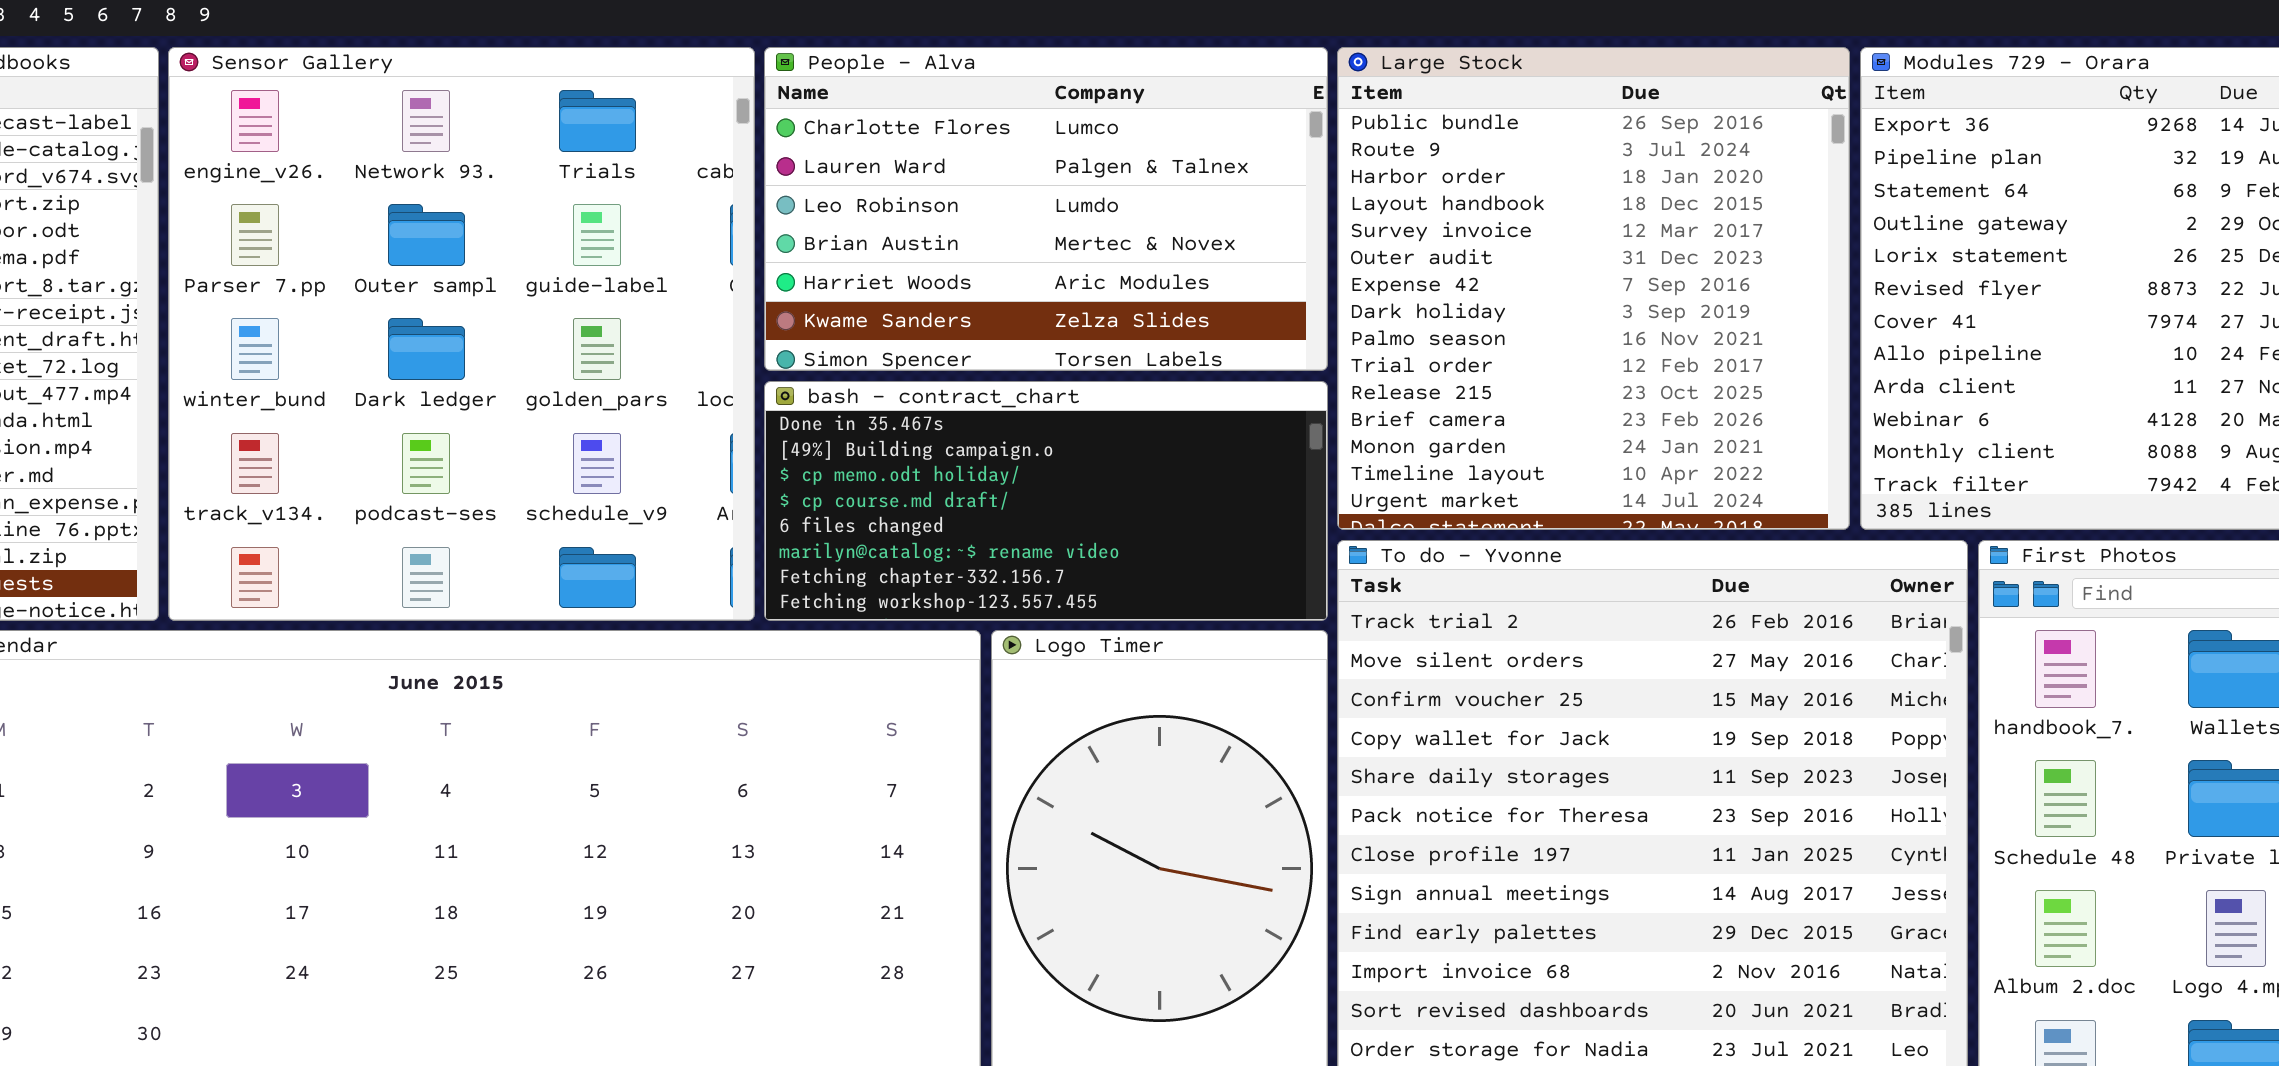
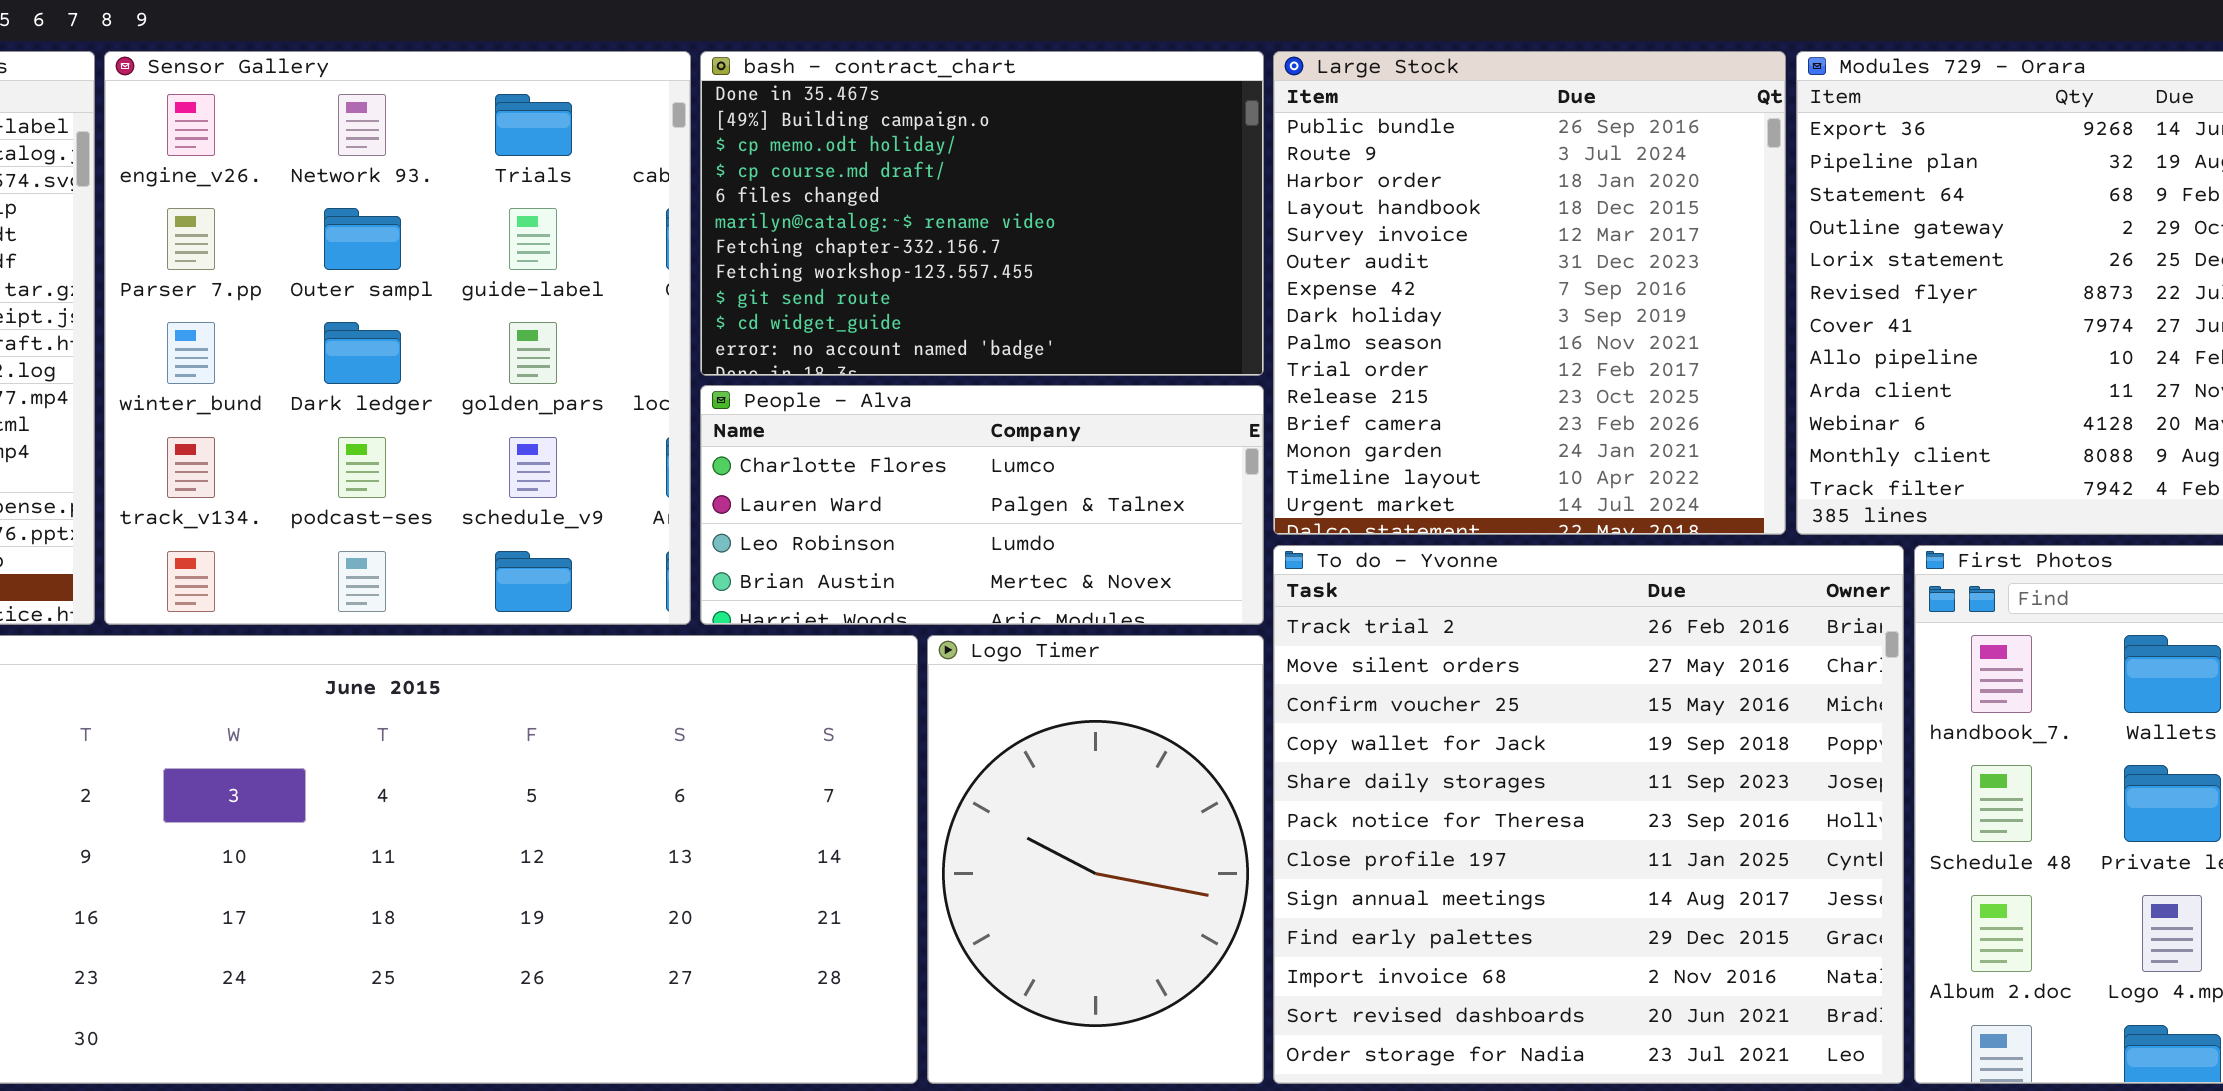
People - Alva: [764,47,1328,371] -> [700,385,1264,625], moved, resized
bash - contract_chart: [764,381,1328,621] -> [700,51,1264,376], moved, resized

